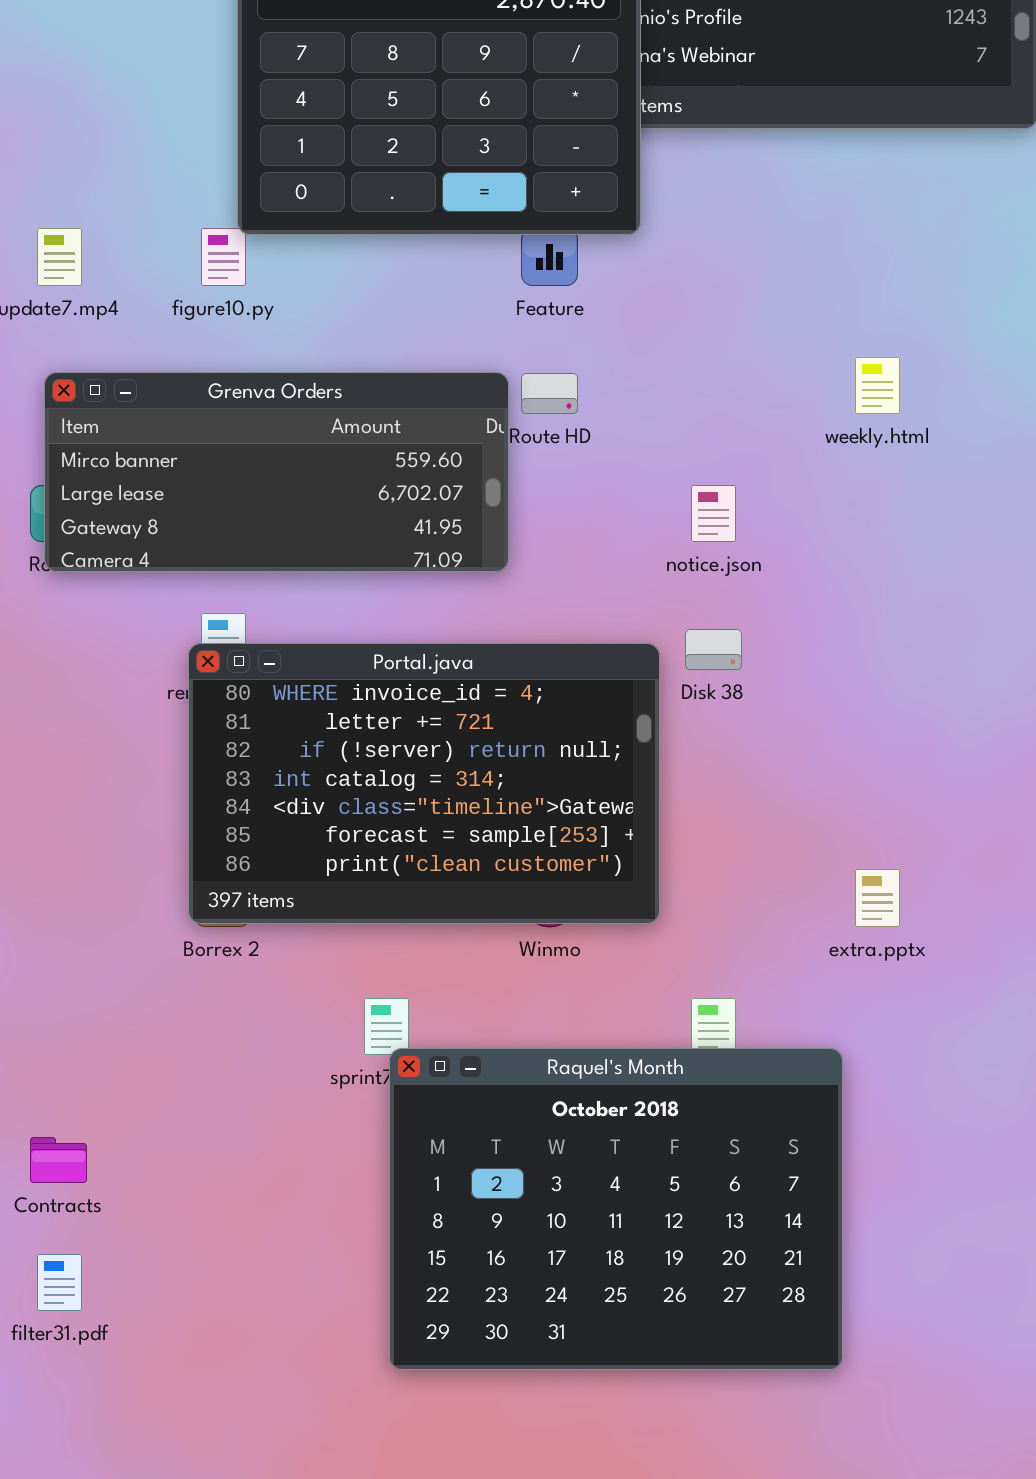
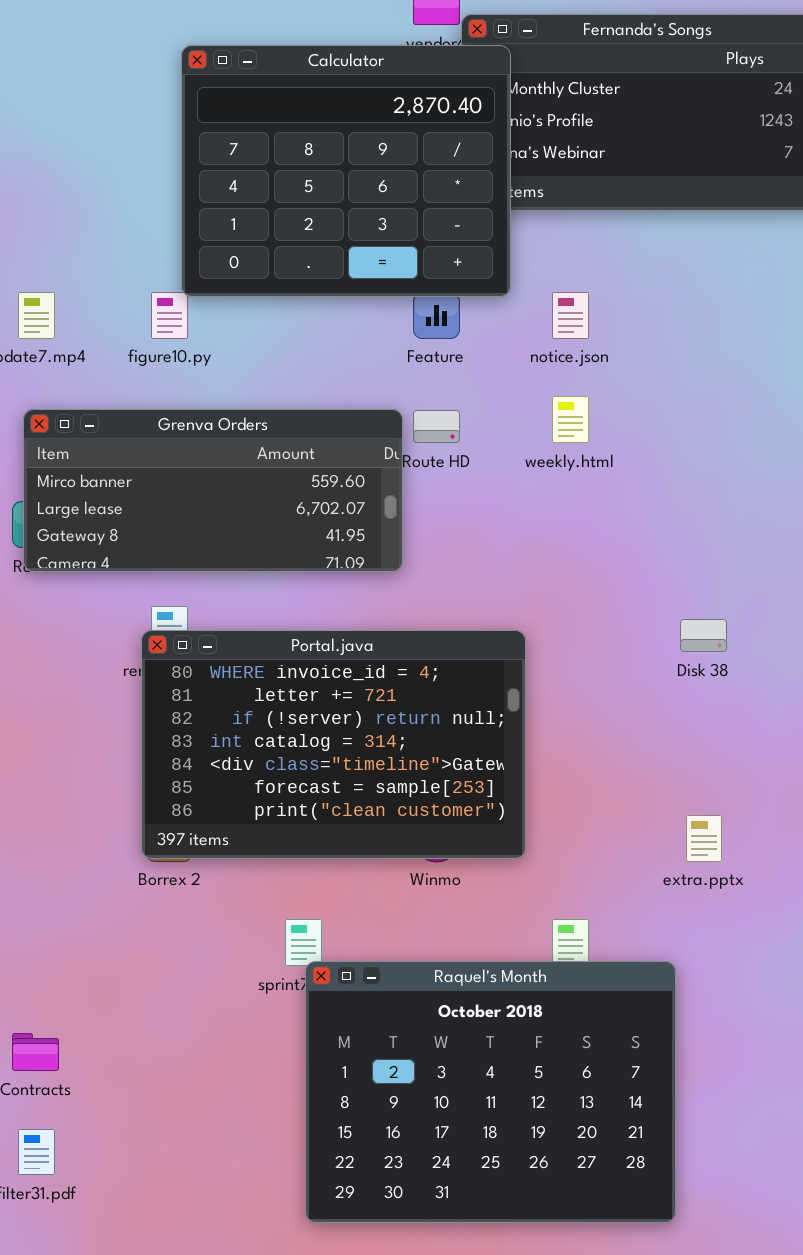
weekly.html: [855,357,900,414] -> [552,396,589,443], moved
notice.json: [691,485,736,542] -> [552,292,589,339], moved
Disk 38: [685,629,742,670] -> [680,619,727,652], moved

